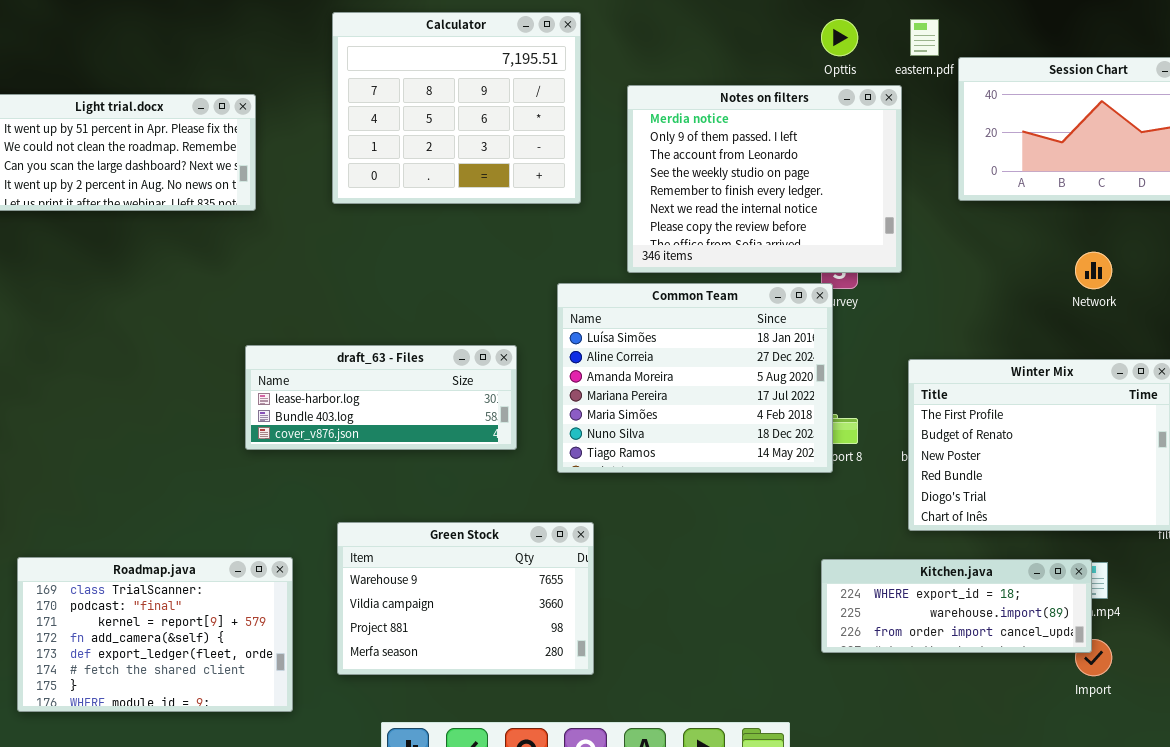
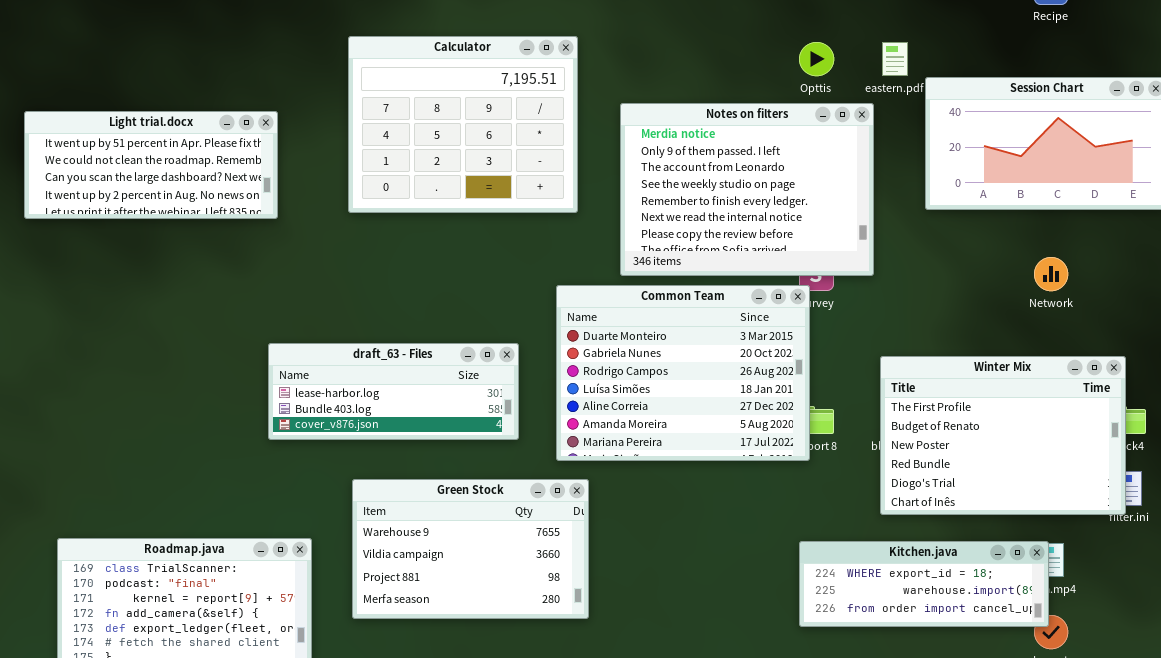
Common Team: [557,283,833,473] -> [556,285,810,461], scrolled up 3 rows
Green Stock: [337,522,594,675] -> [352,479,589,619], moved

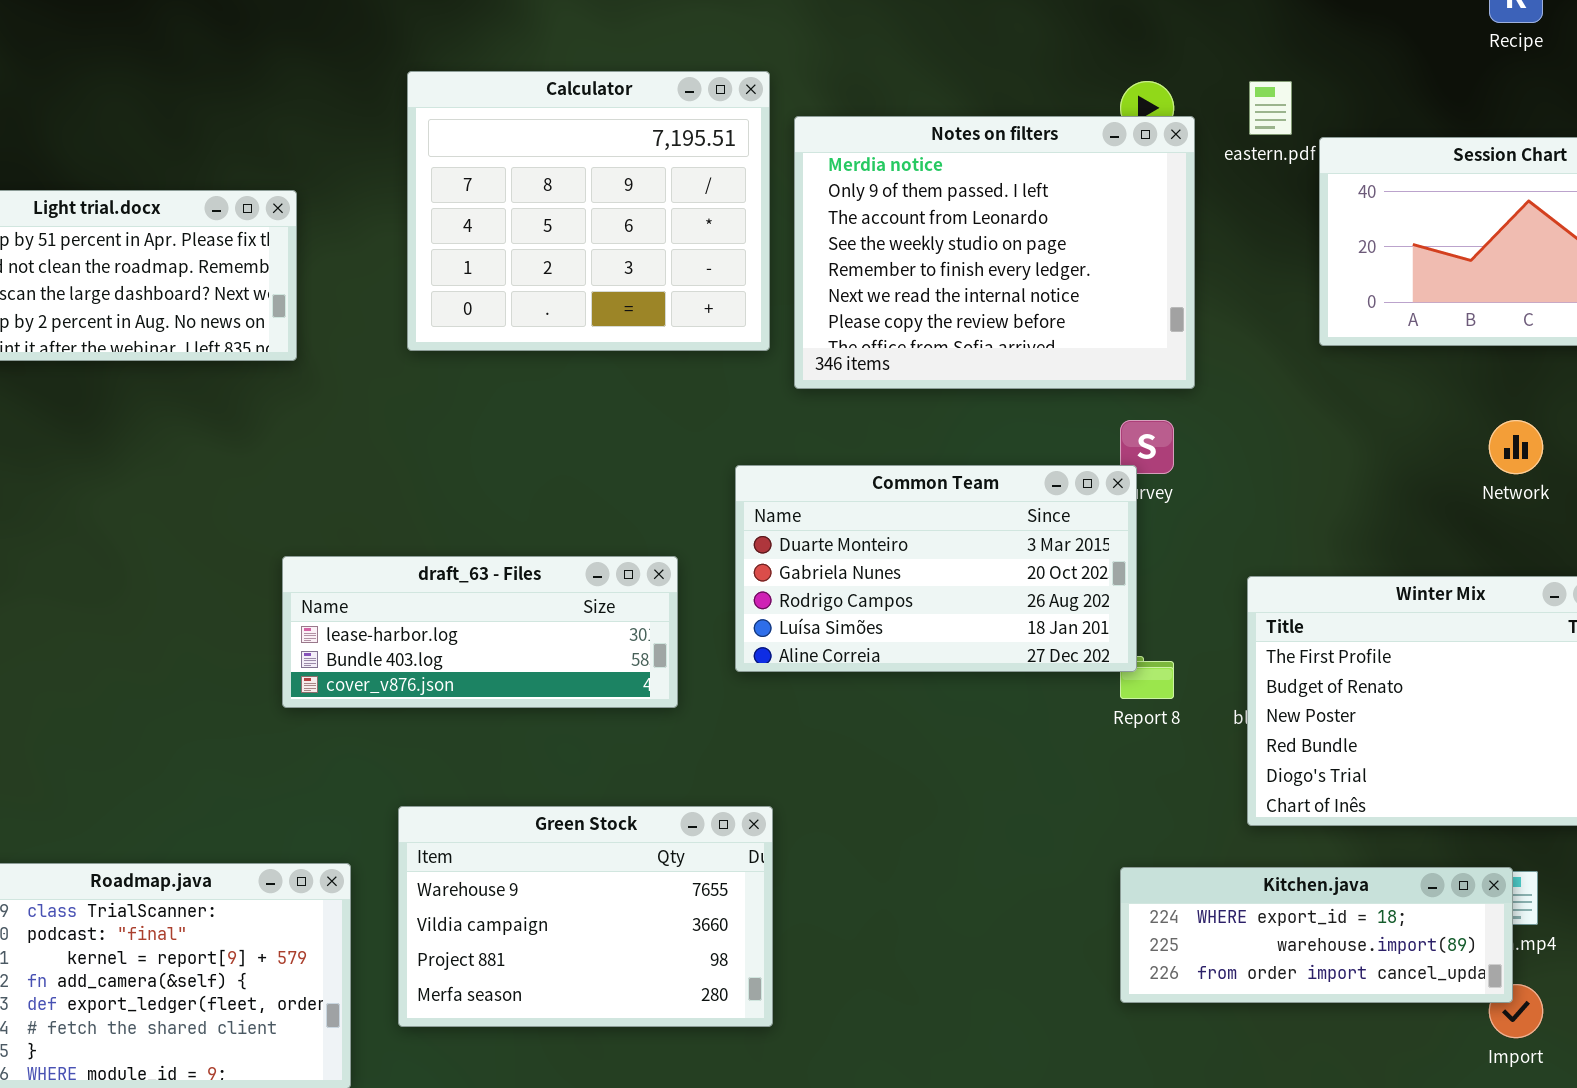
Notes on filters: [620,103,874,276] -> [794,116,1195,389], moved
Common Team: [556,285,810,461] -> [735,465,1137,672], resized
Green Stock: [352,479,589,619] -> [398,806,773,1027], moved

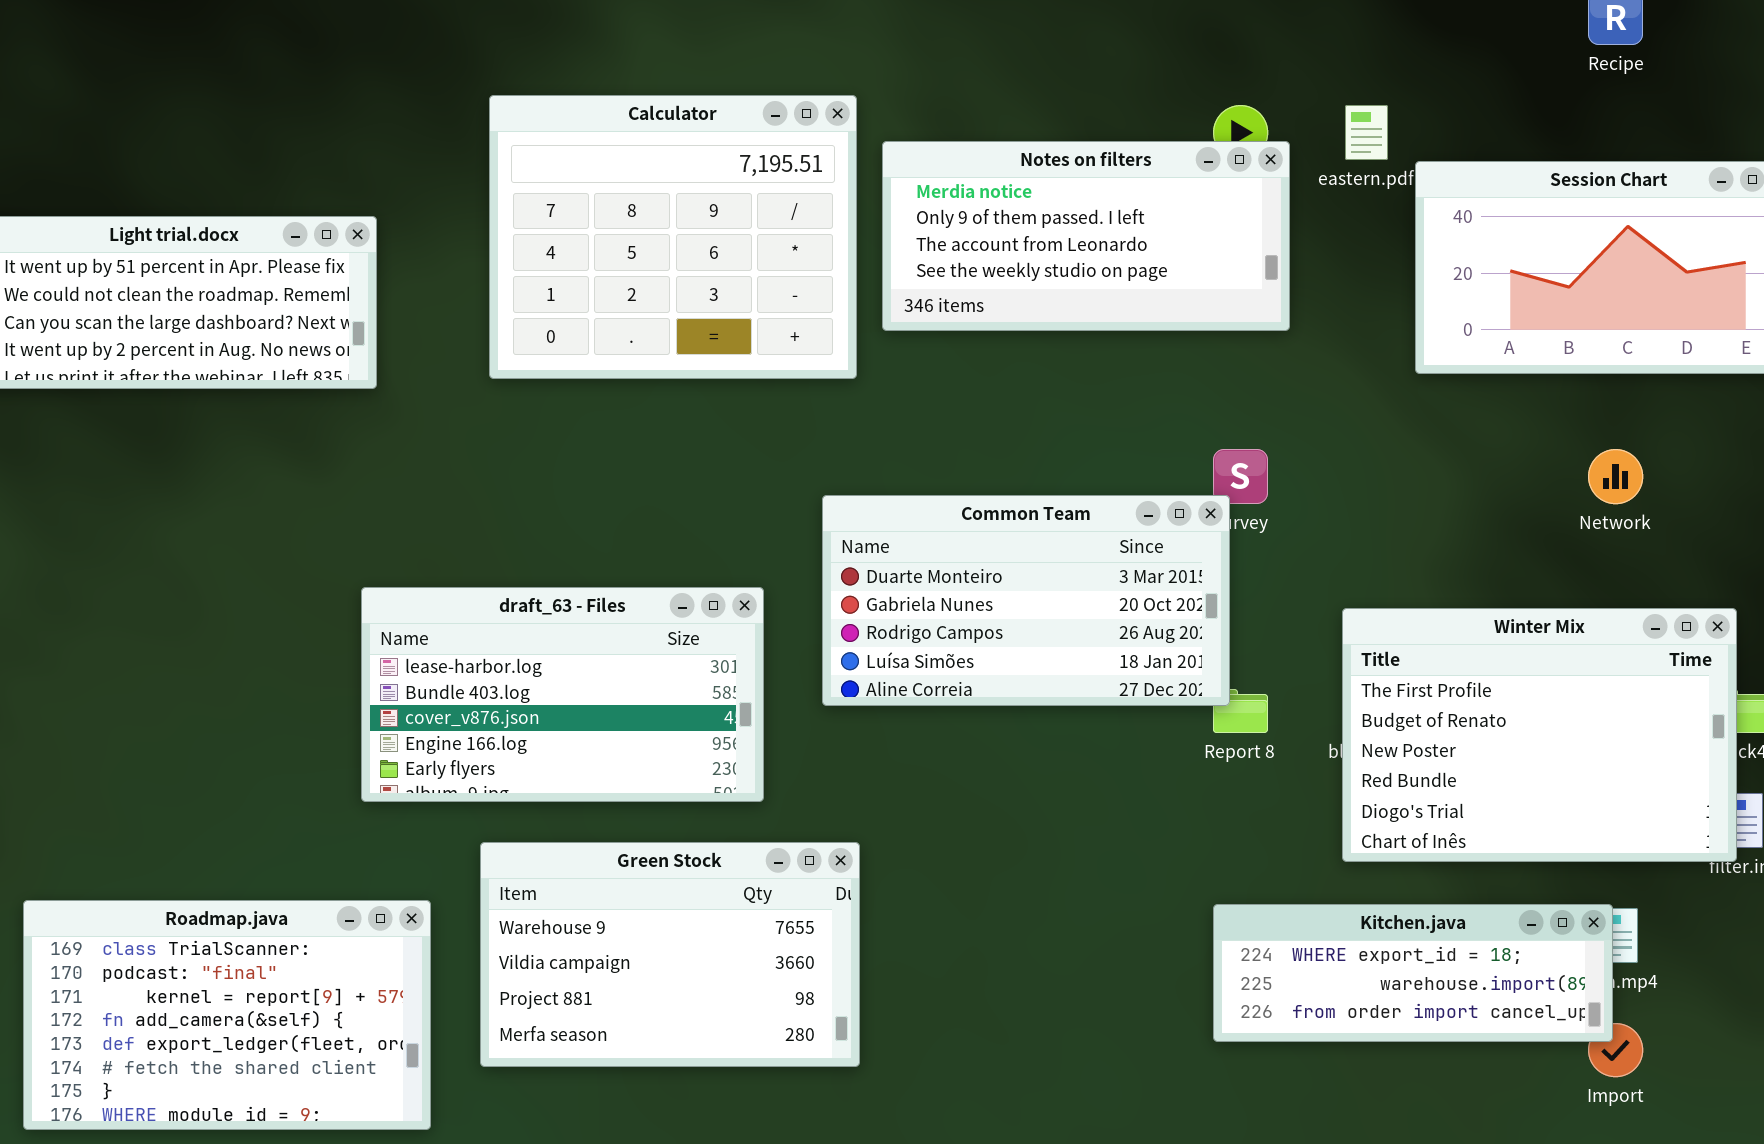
Notes on filters: [794,116,1195,389] -> [882,141,1290,331], resized
draft_63 - Files: [282,556,678,708] -> [361,587,764,802], resized

